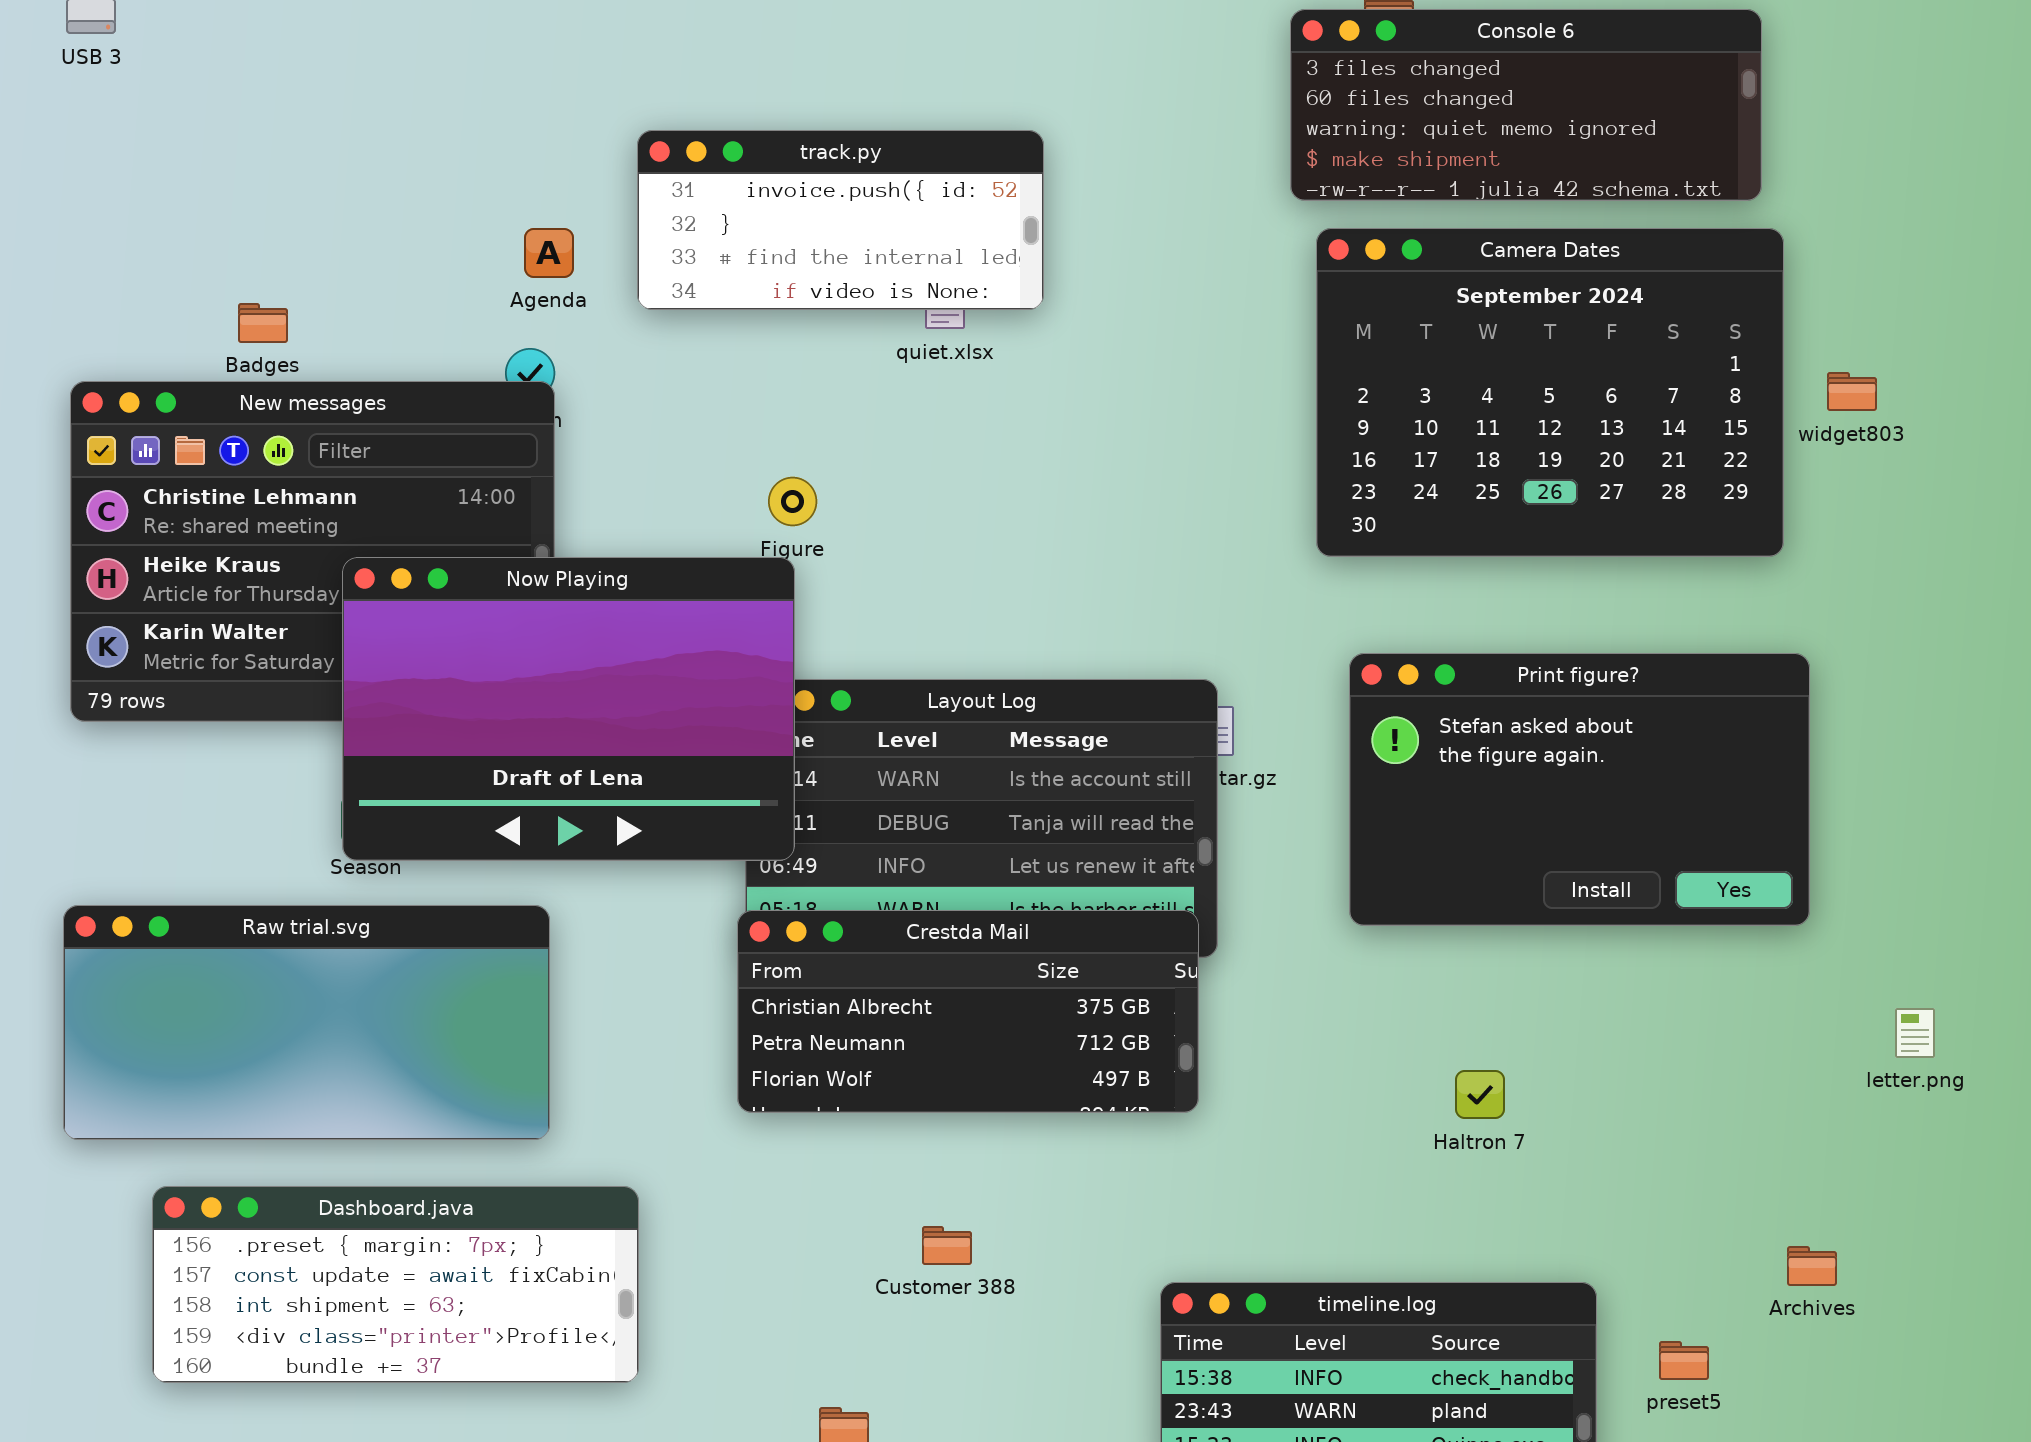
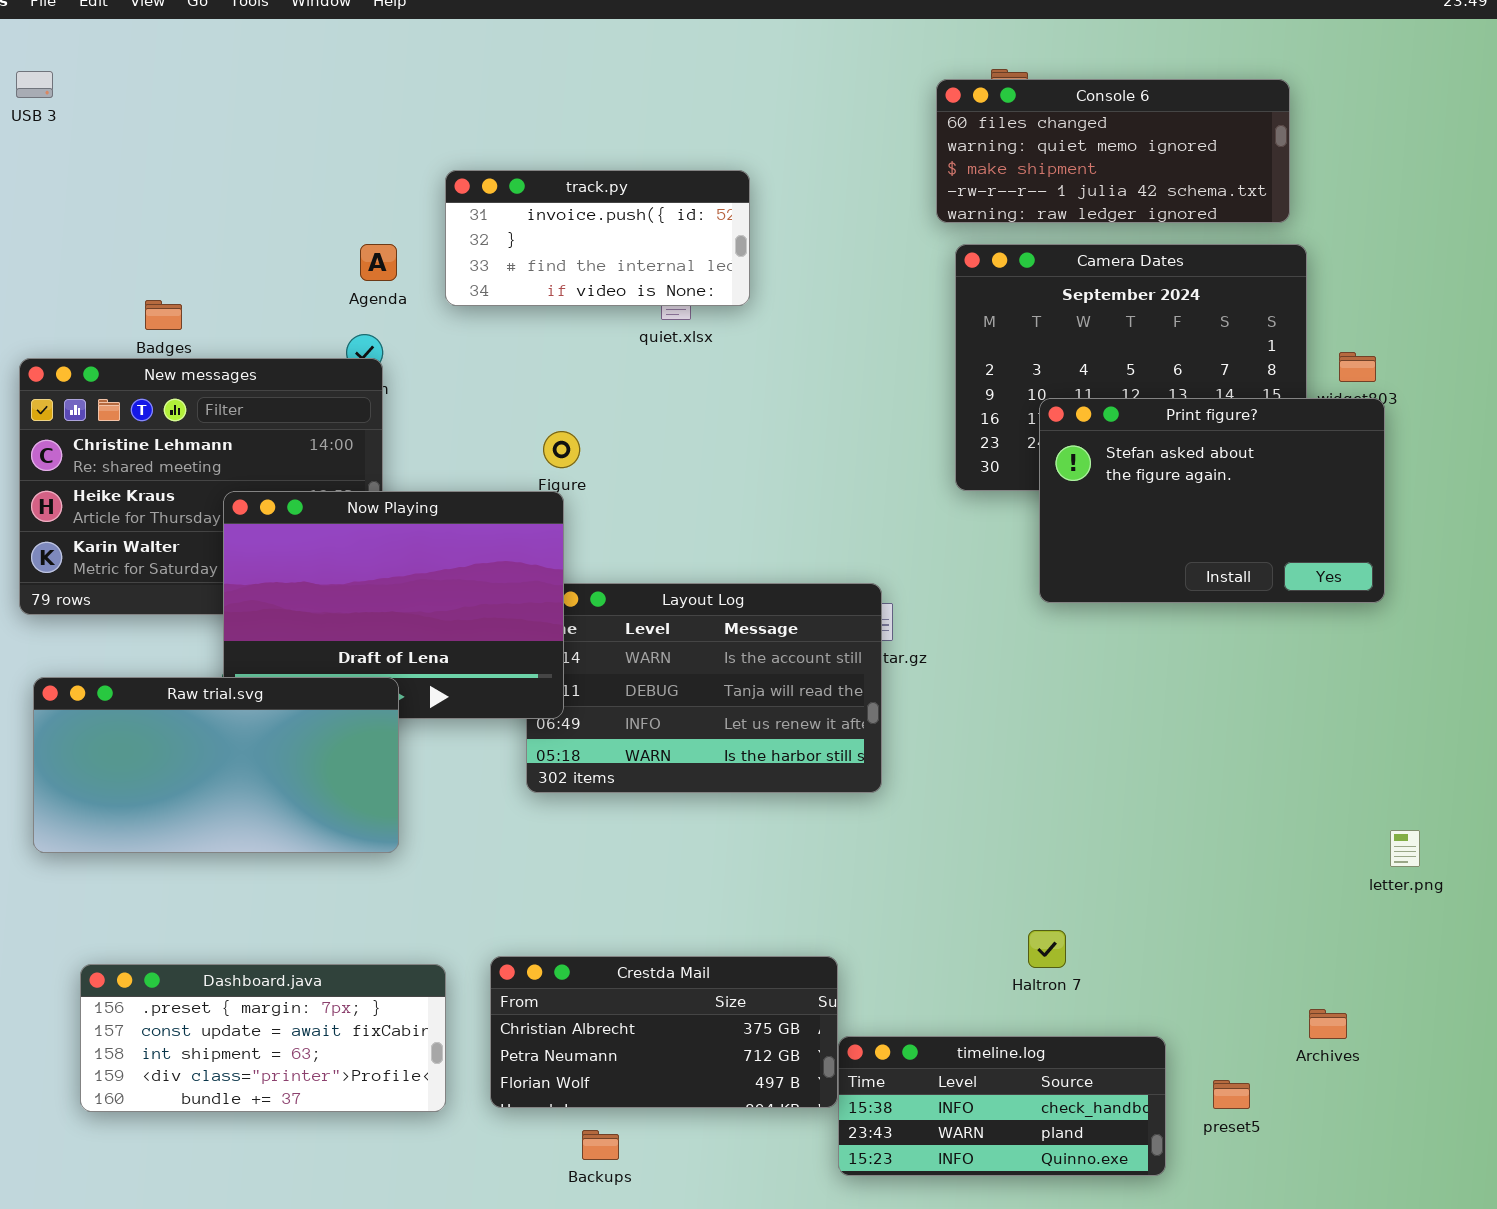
Console 6: [1290,9,1762,201] -> [936,79,1290,223], scrolled down 1 row
Print figure?: [1349,653,1810,926] -> [1039,398,1385,603], moved
Raw trial.svg: [63,905,550,1140] -> [33,677,399,853], moved
Crestda Mail: [737,910,1199,1113] -> [490,956,838,1108], moved
Haltron 7: [1455,1070,1505,1119] -> [1028,930,1066,968], moved

